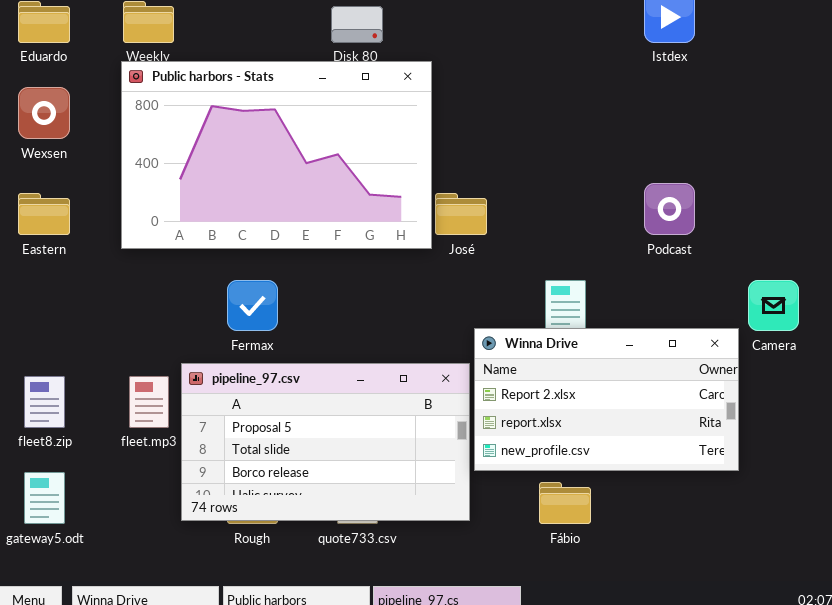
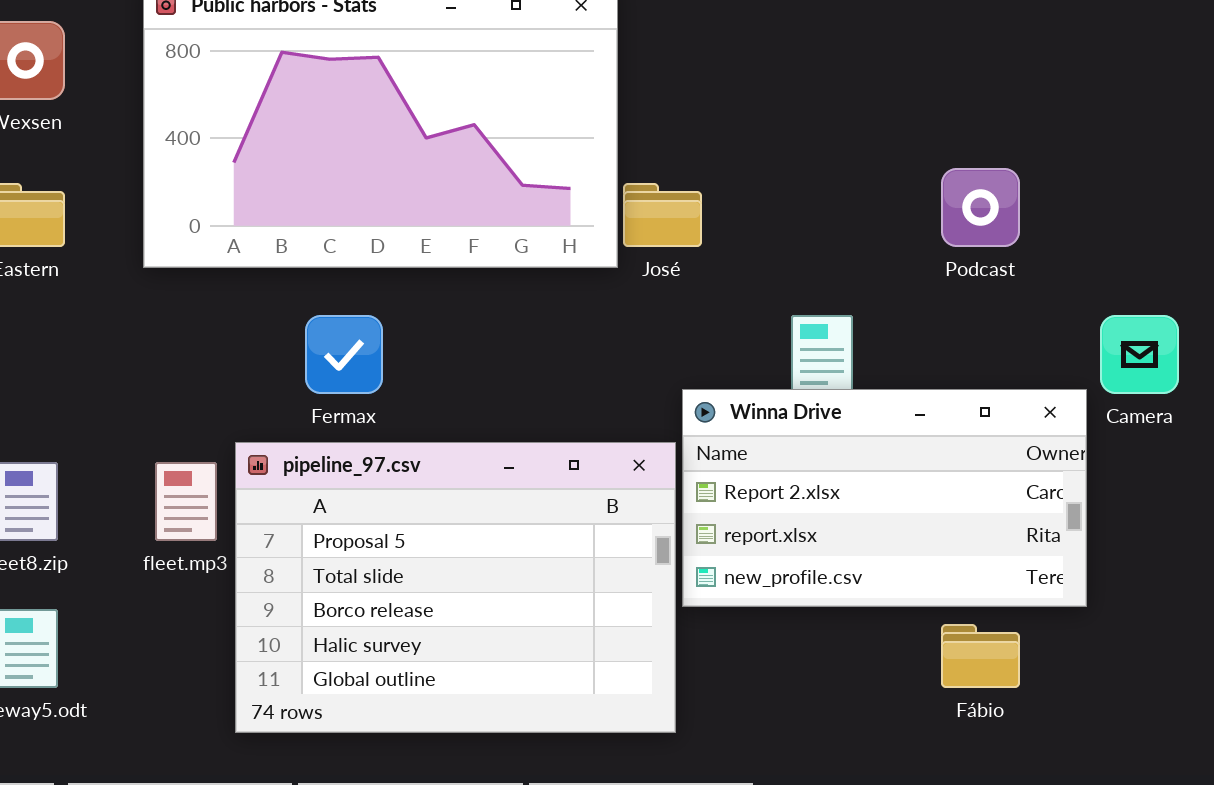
pipeline_97.csv: [181,363,470,521] -> [235,442,676,733], resized
Fábio: [539,482,591,524] -> [941,624,1020,688], moved

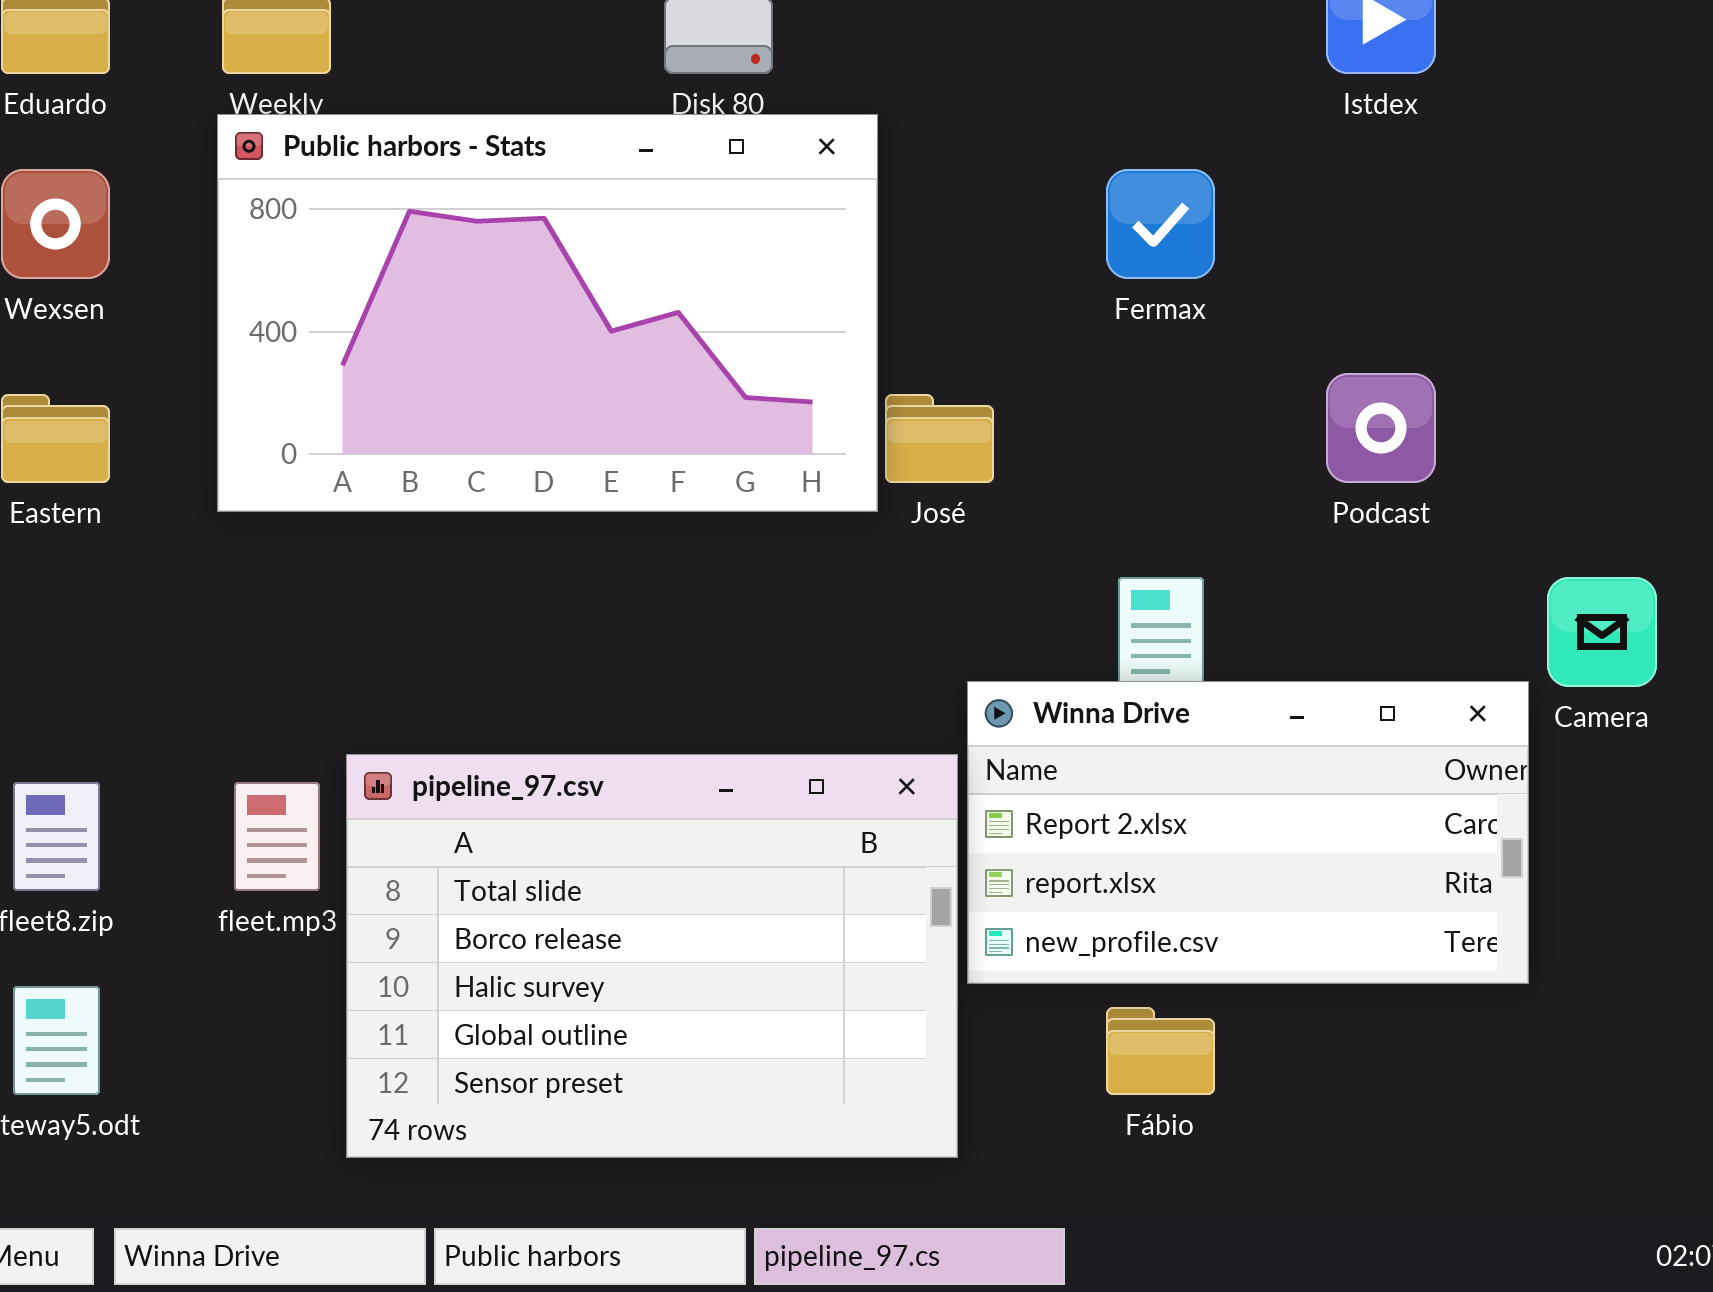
Fermax: [305,315,383,394] -> [1106,169,1215,279], moved
pipeline_97.csv: [235,442,676,733] -> [346,754,958,1158], scrolled down 1 row
Fábio: [941,624,1020,688] -> [1106,1007,1215,1095], moved

